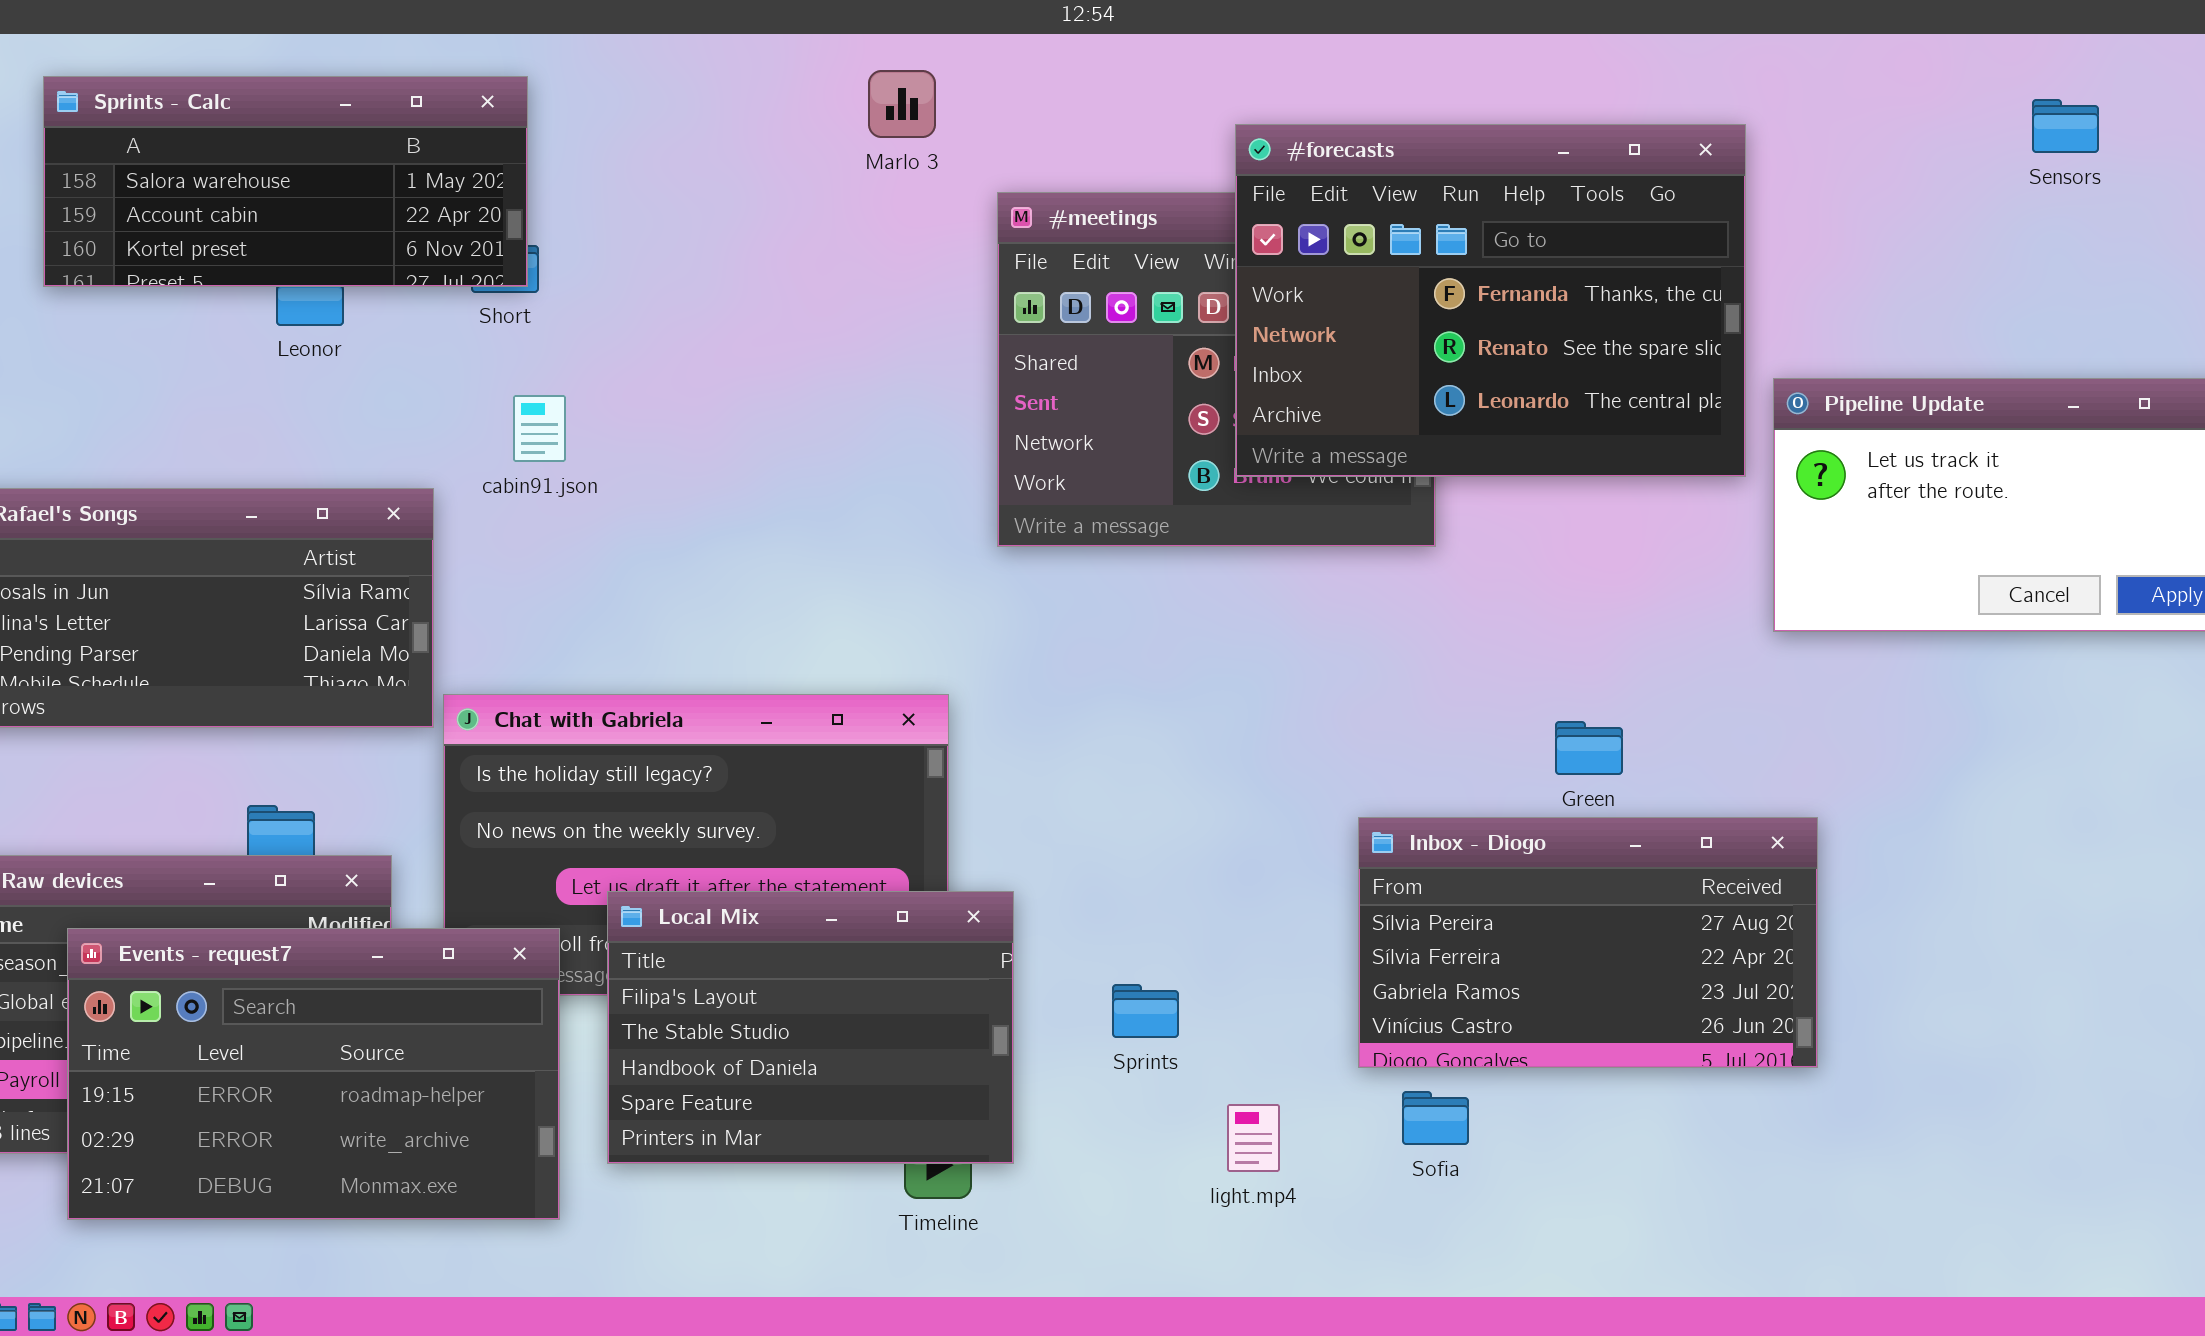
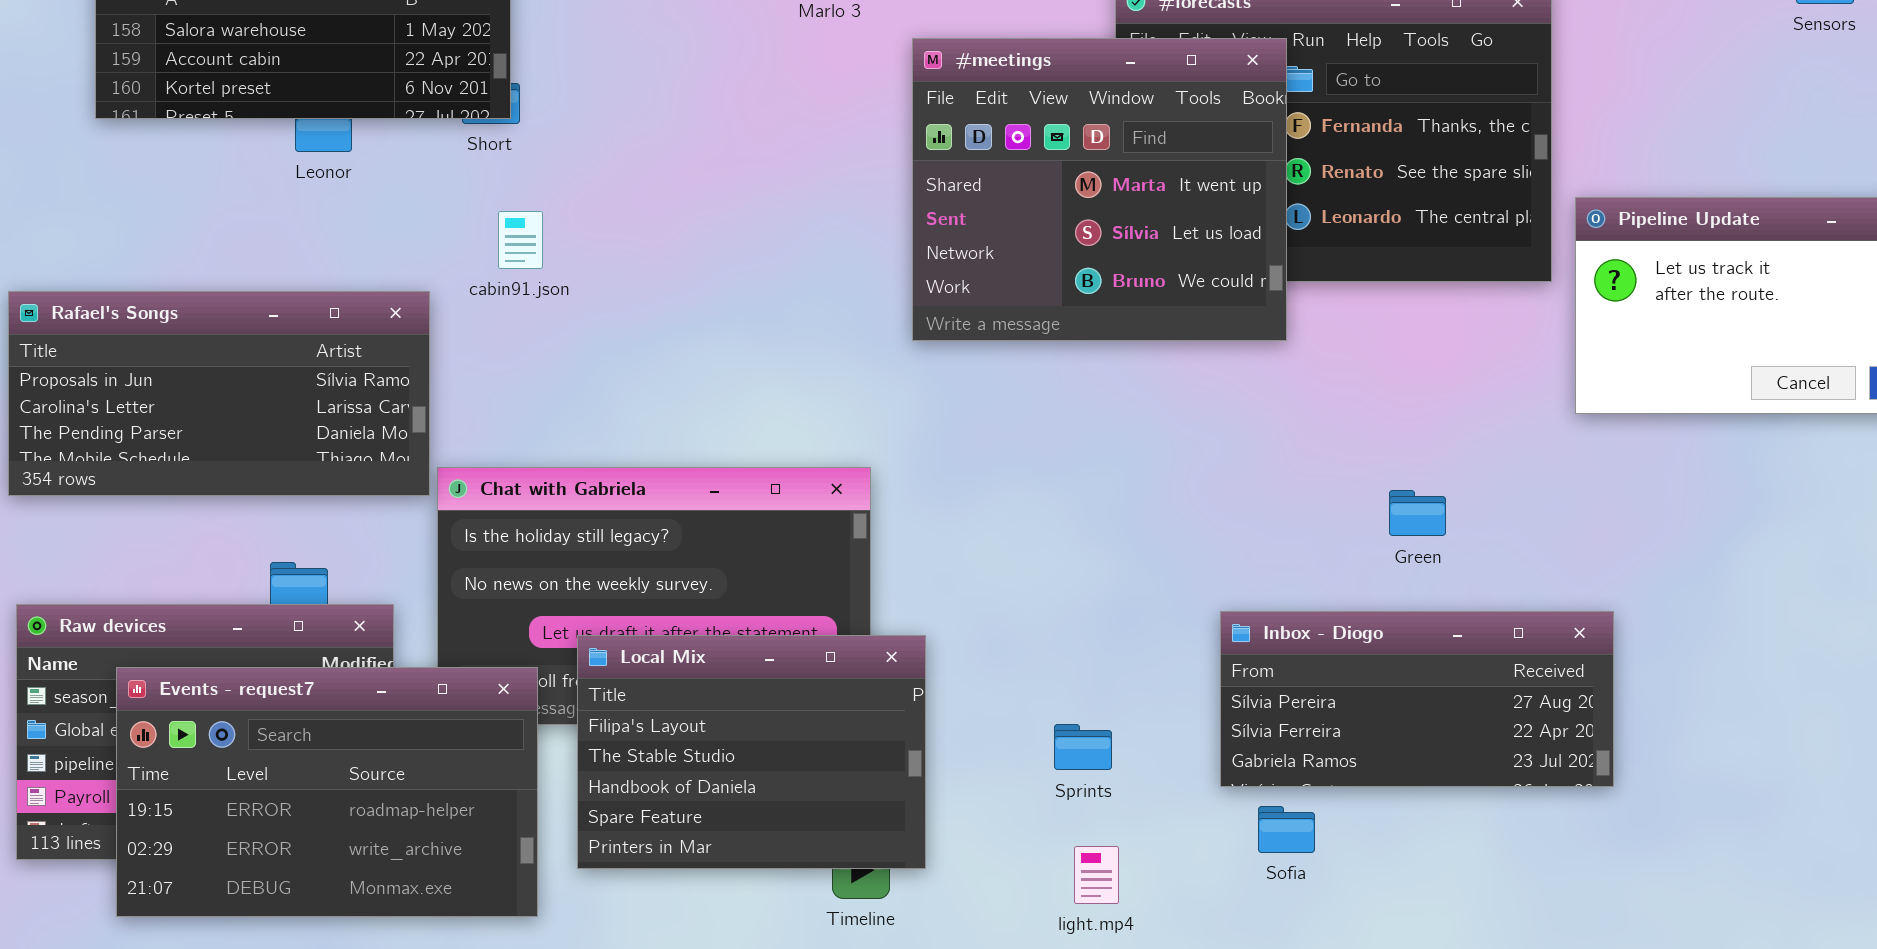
#meetings: [997,192,1436,547] -> [912,38,1287,341], raised
Inbox - Diogo: [1358,817,1818,1068] -> [1220,611,1614,787], resized
Sprints: [1112,984,1179,1038] -> [1054,724,1112,770], moved
light.mp4: [1227,1104,1280,1172] -> [1074,846,1119,904], moved

